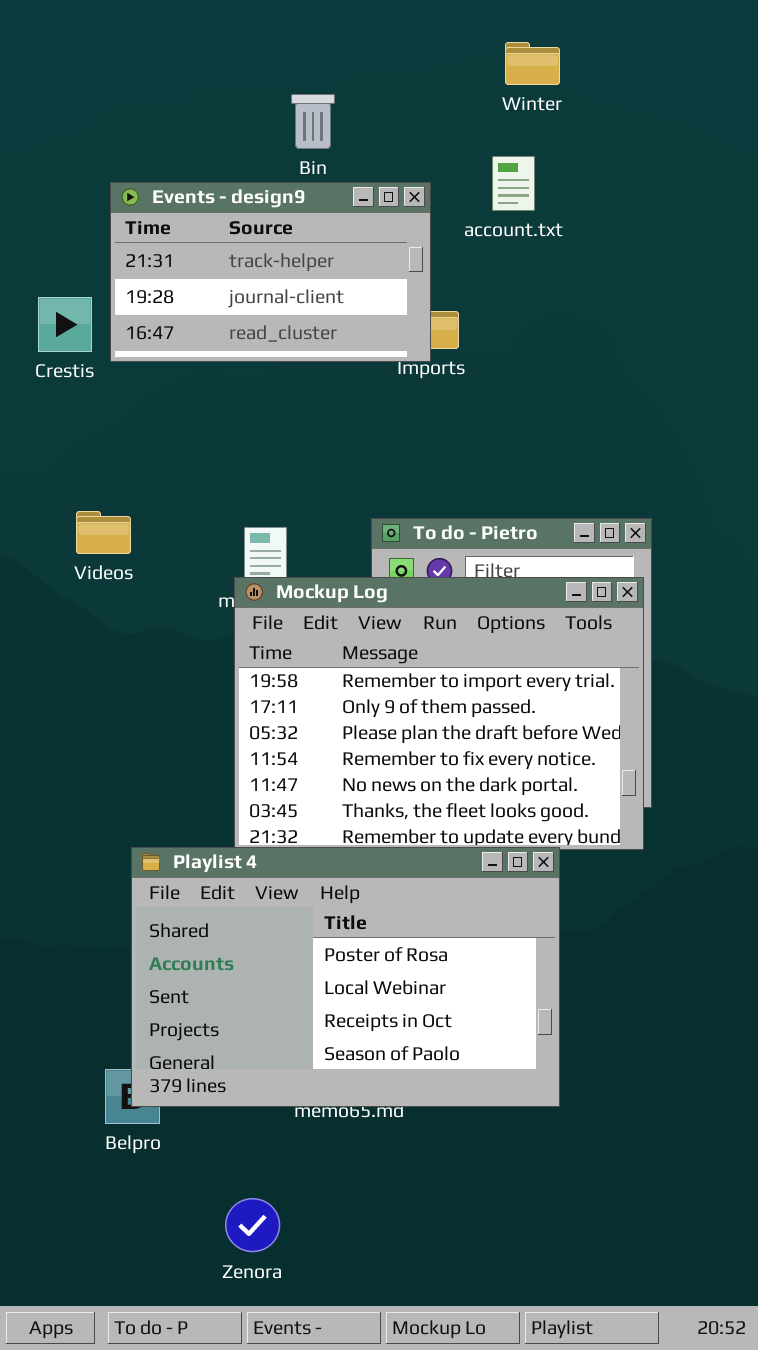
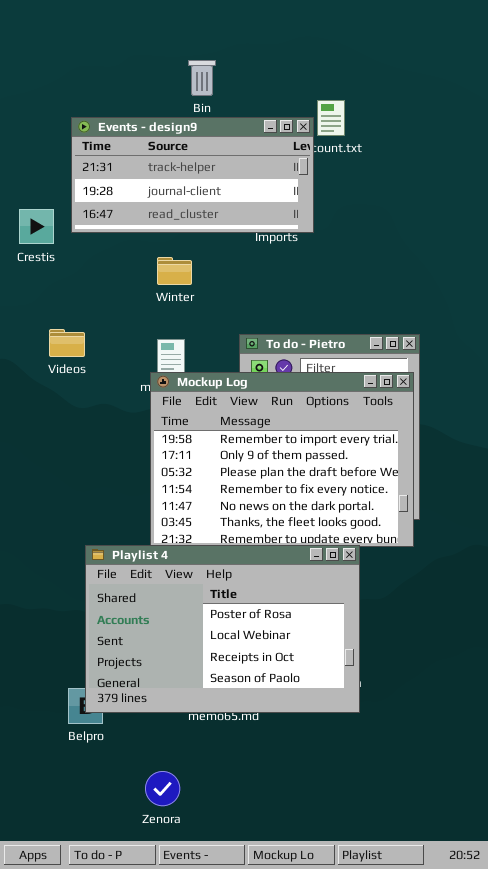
Winter: [505,42,560,85] -> [157,257,192,285], moved
Events - design9: [110,182,431,362] -> [71,117,314,233], resized
Crestis: [38,297,92,352] -> [19,209,54,244], moved

